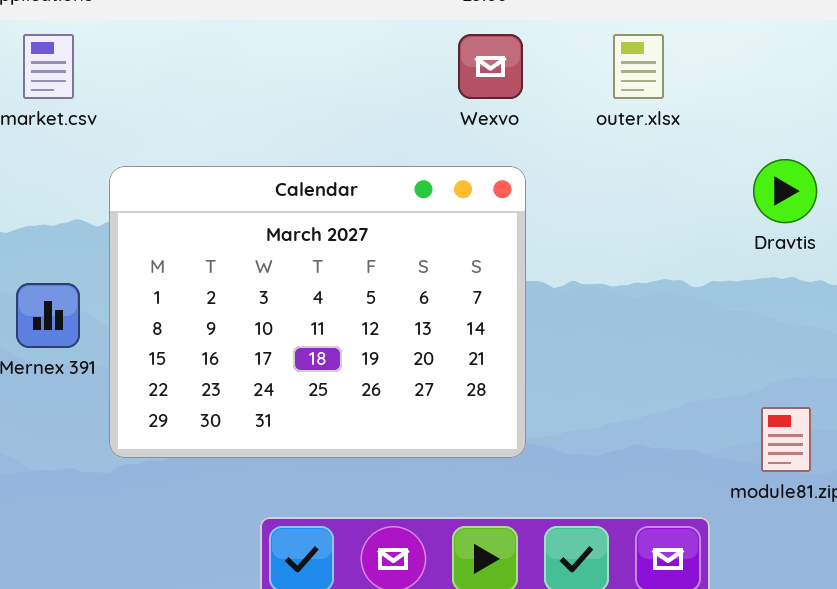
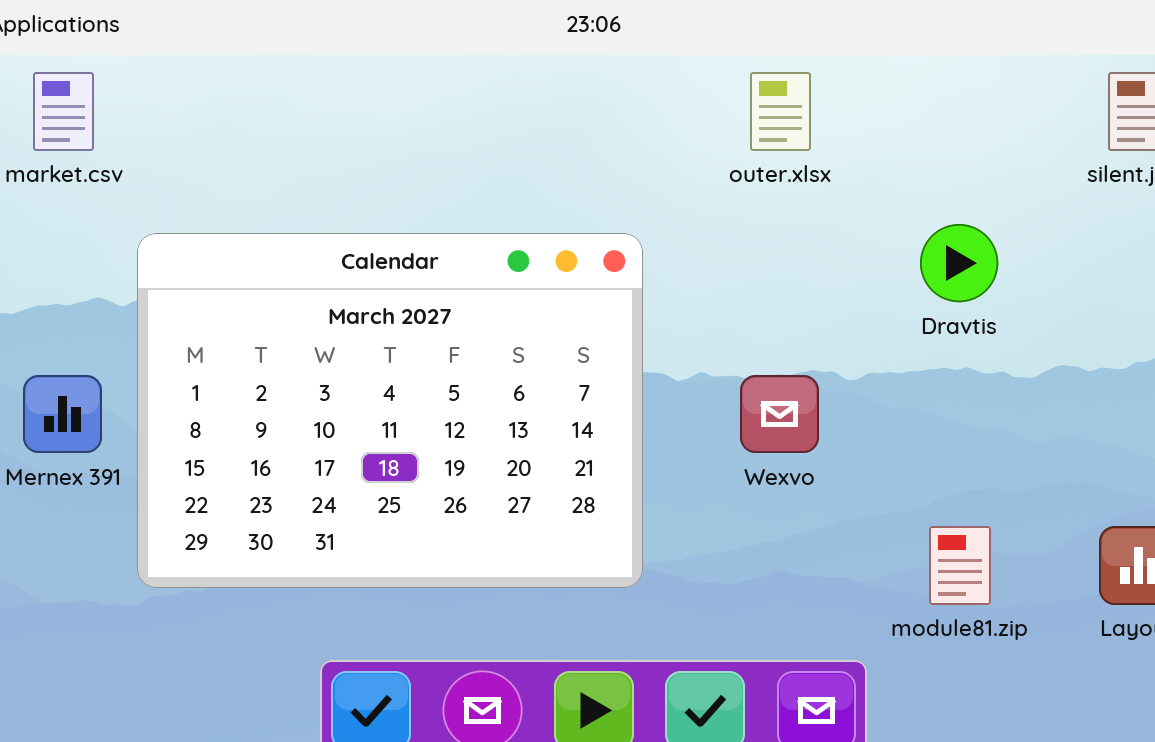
Wexvo: [458,34,523,99] -> [740,375,819,453], moved

